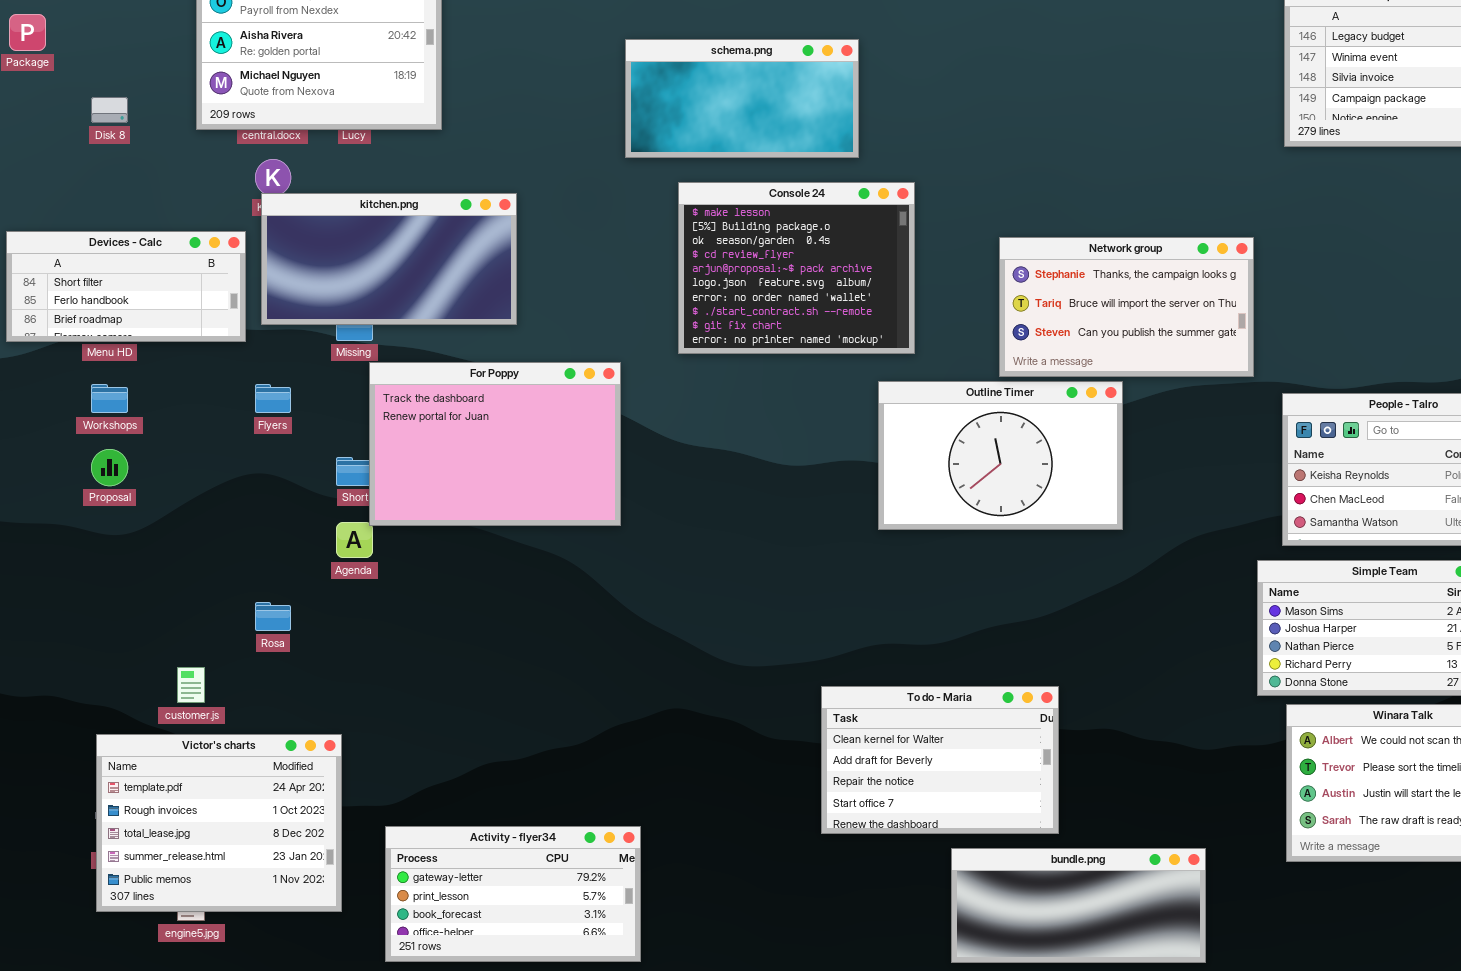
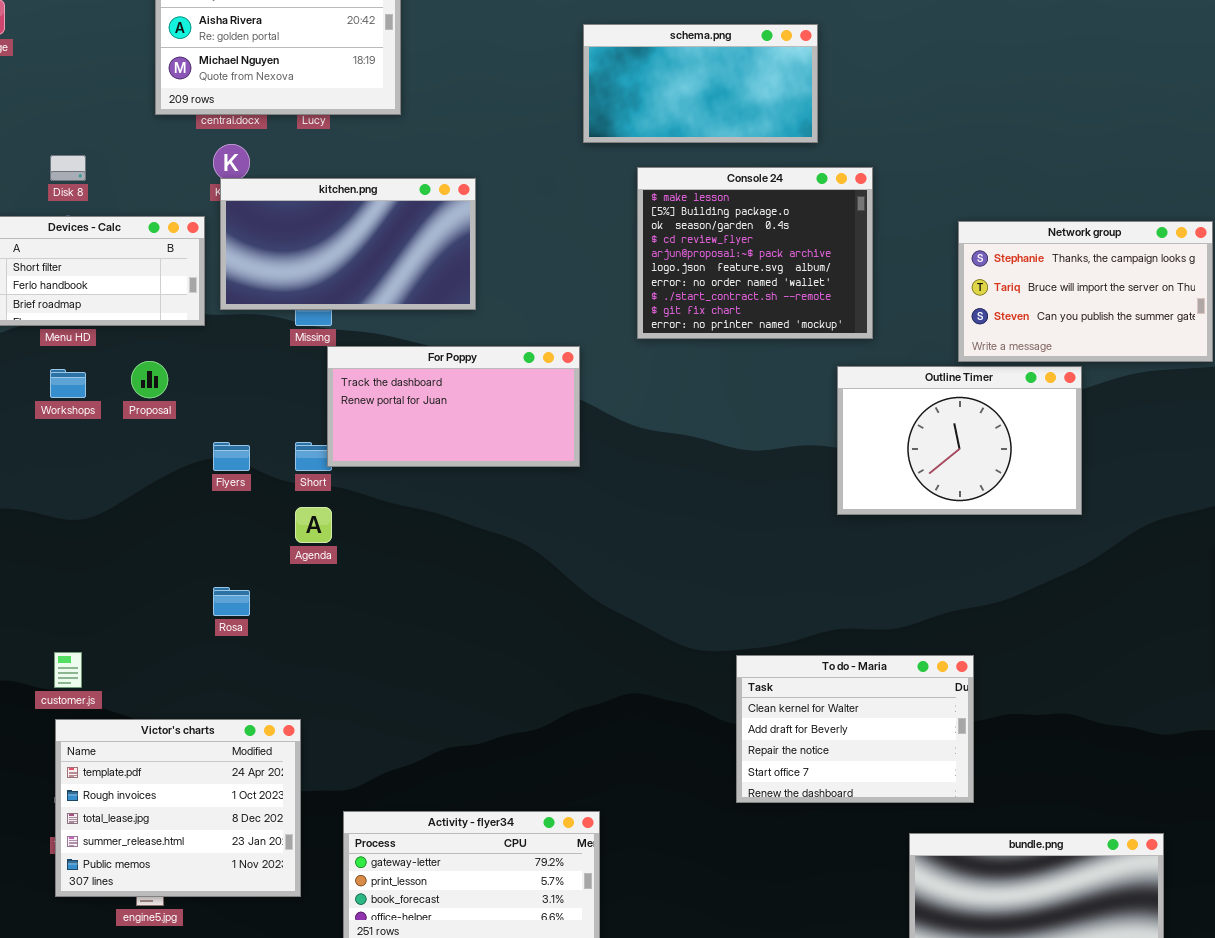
Disk 8: [91,97,128,123] -> [50,155,86,181], moved
For Poppy: [369,362,621,526] -> [327,346,580,467], resized
Flyers: [255,384,291,413] -> [213,442,250,471], moved
Proposal: [91,449,128,486] -> [131,361,168,398], moved
customer.js: [177,667,205,703] -> [54,652,82,688], moved
To do - Maria: [821,686,1059,834] -> [736,655,974,803], moved

